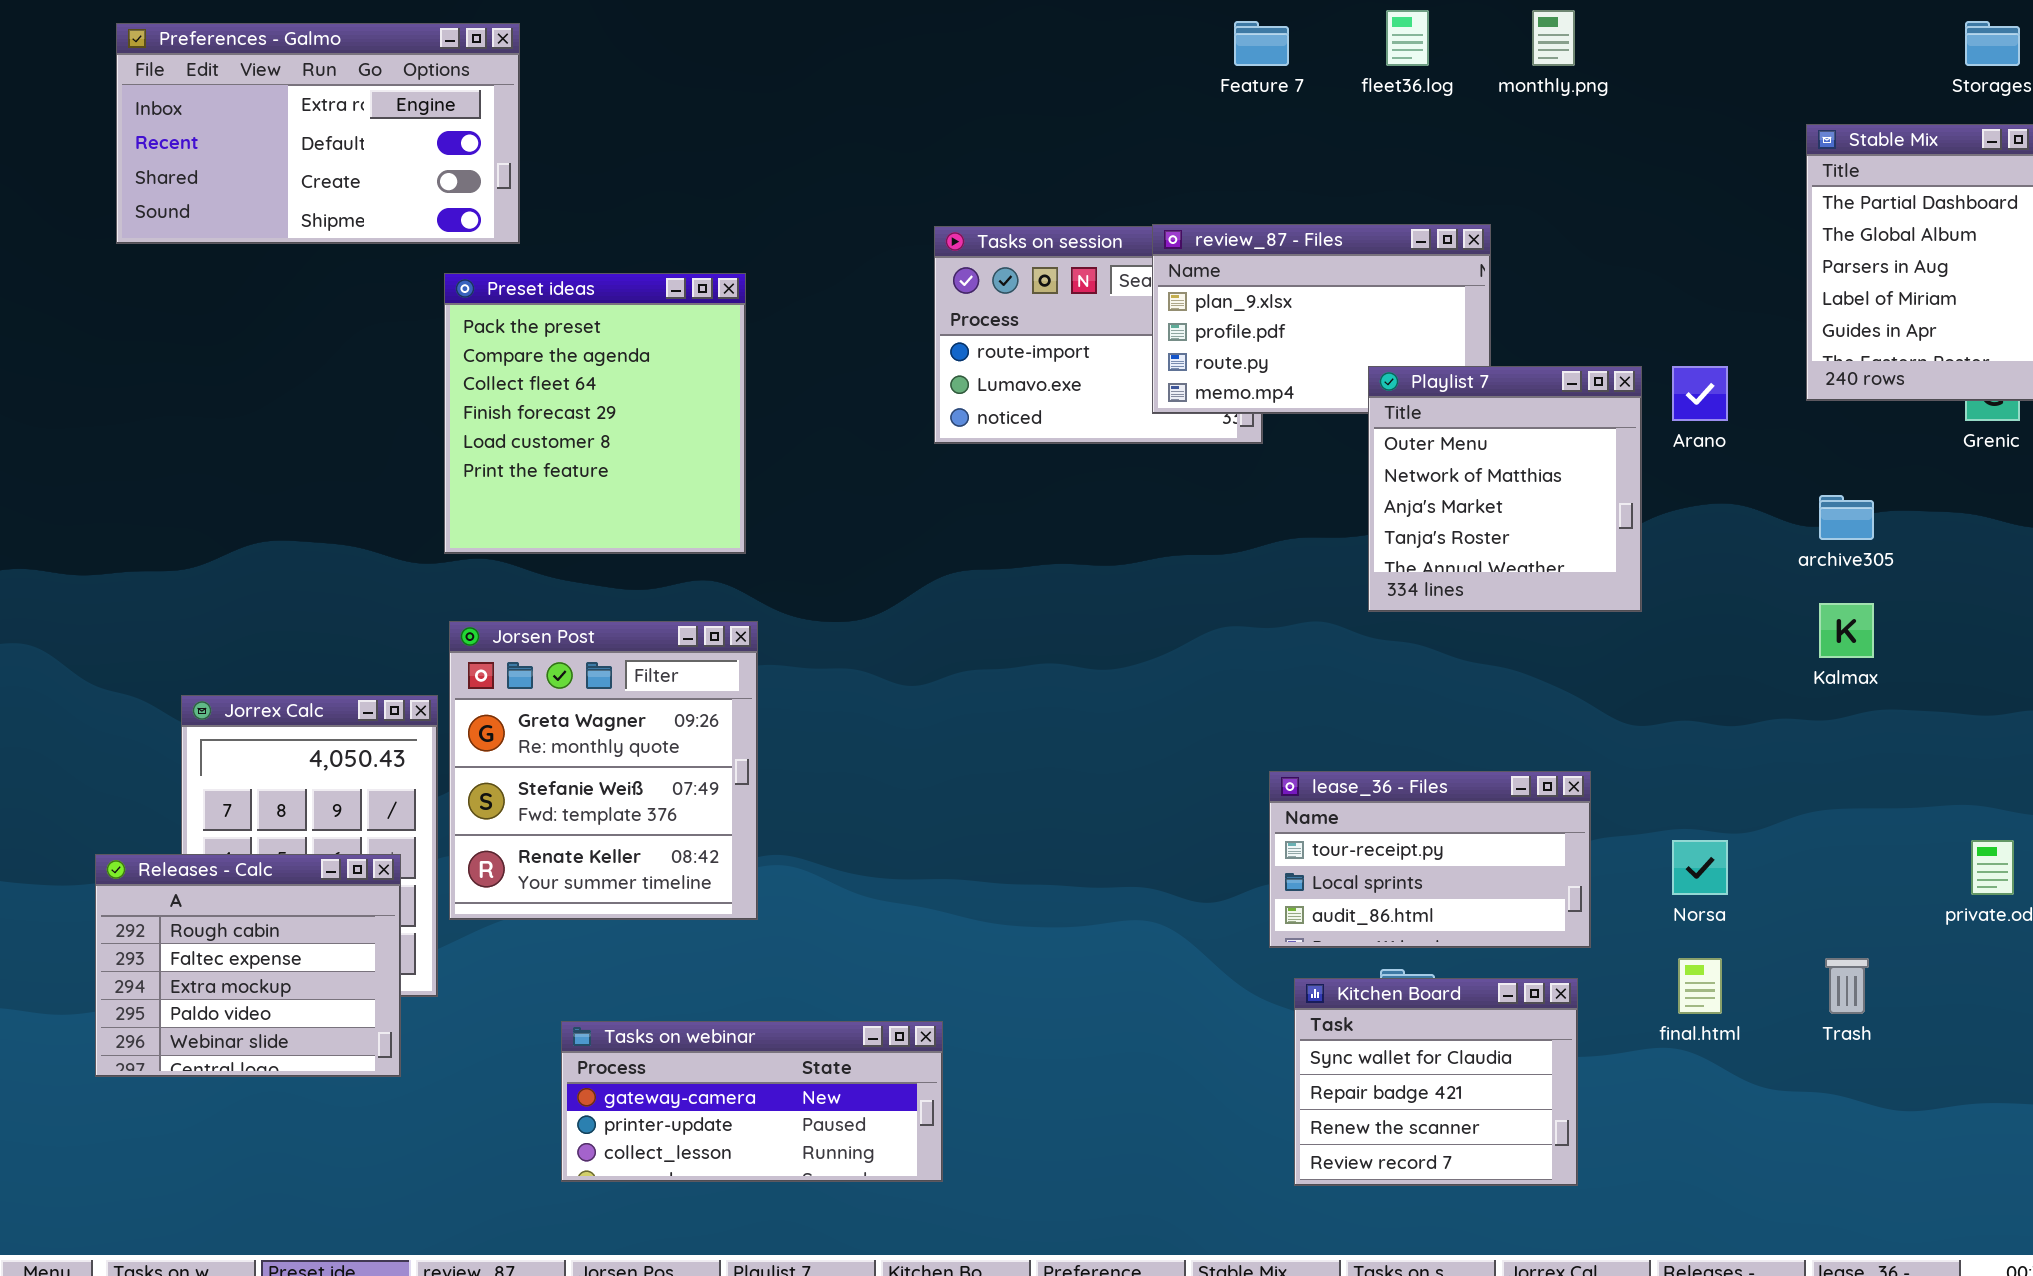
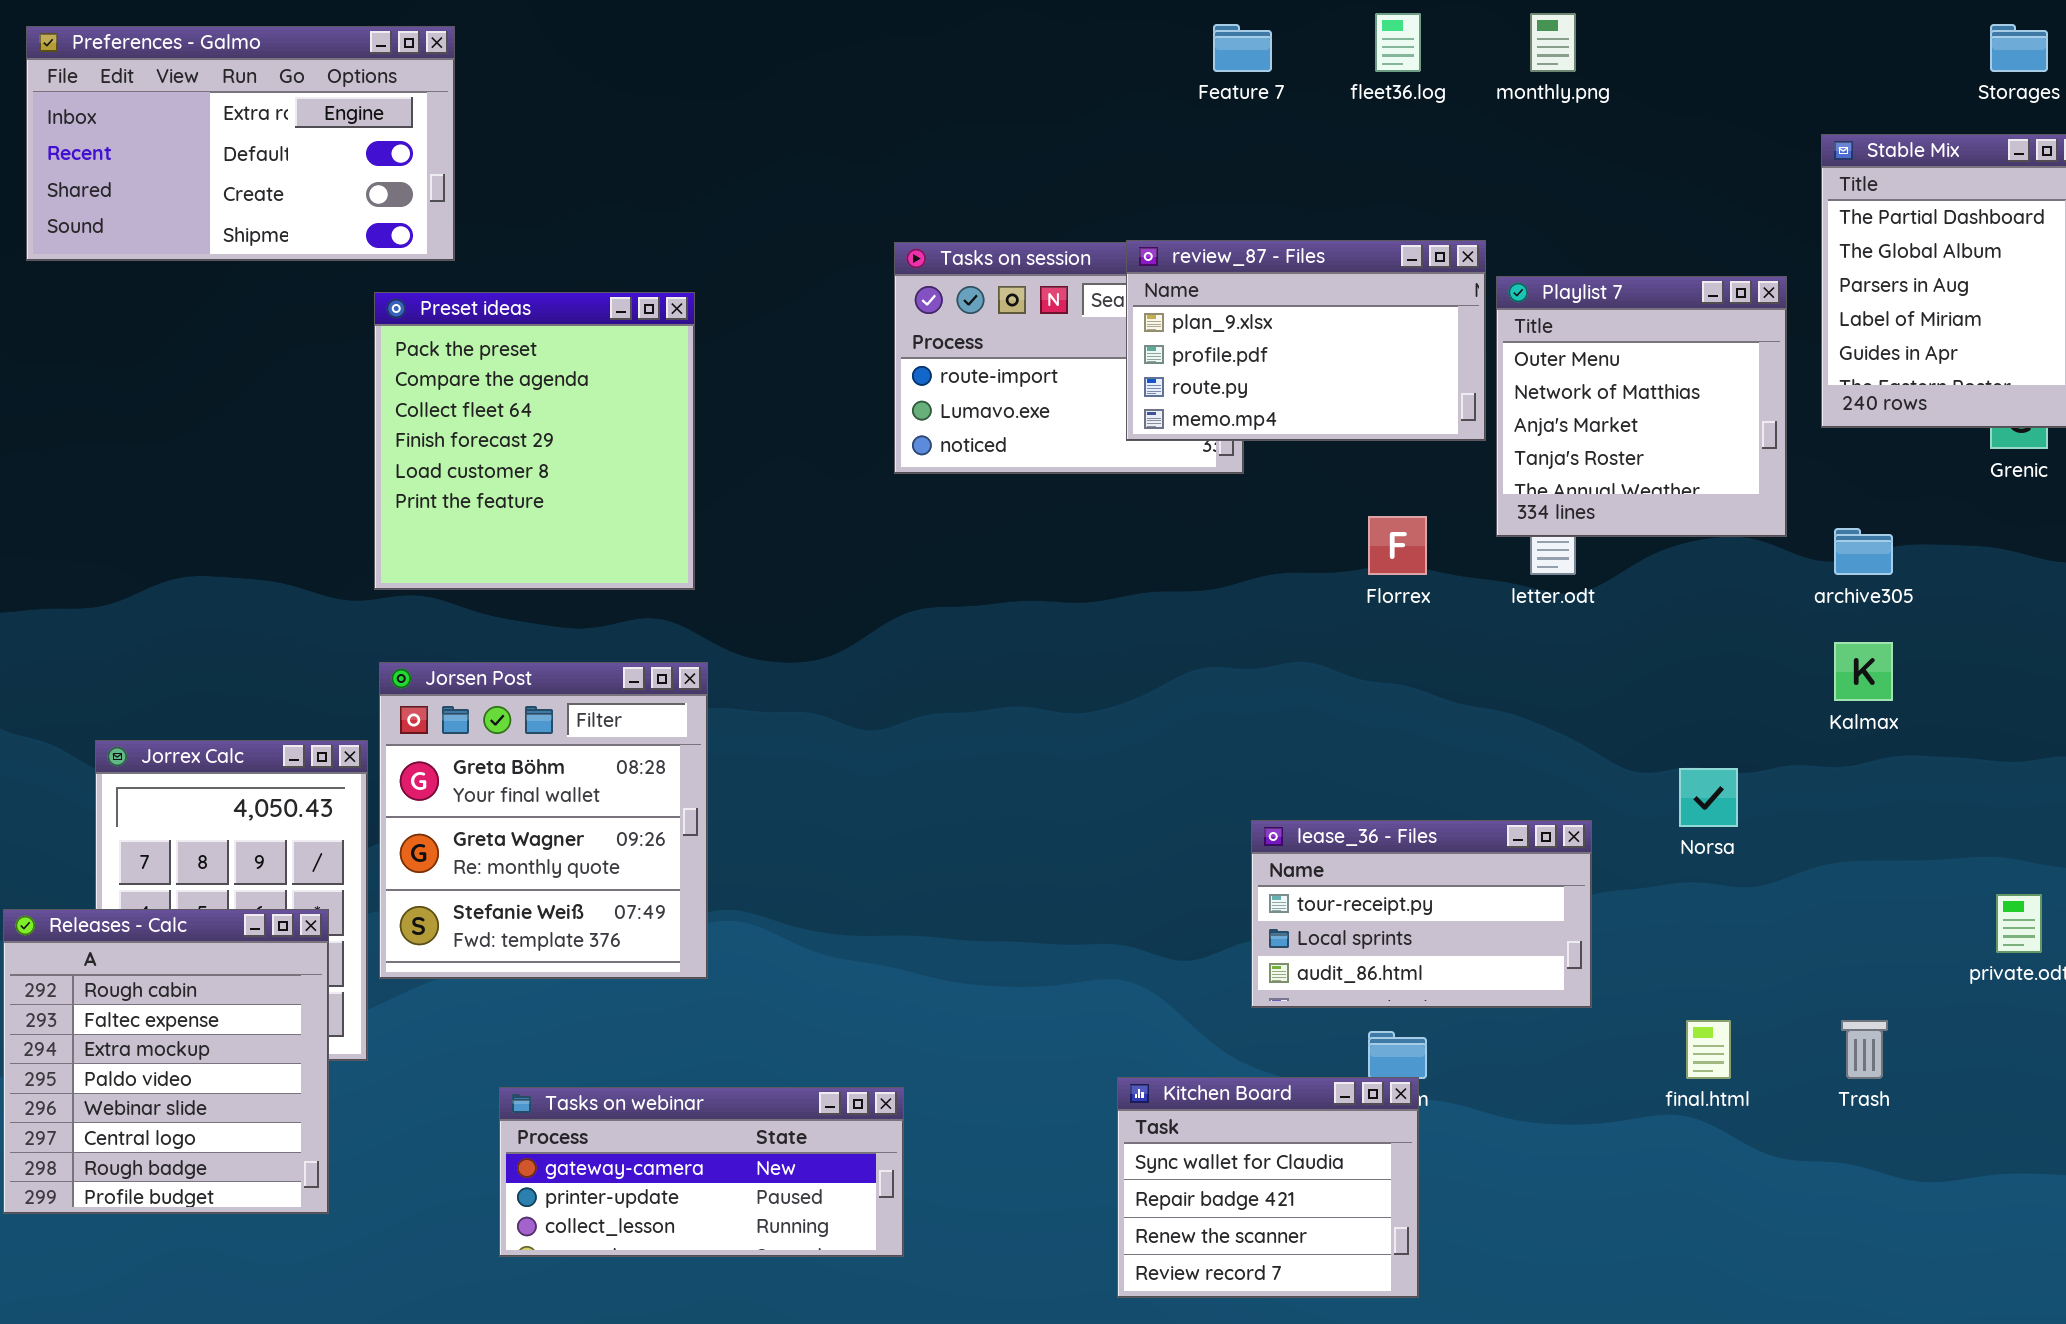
Playlist 7: [1368,366,1642,612] -> [1496,276,1787,537], moved
Jorsen Post: [449,621,758,920] -> [379,662,708,979], scrolled up 1 row
Norsa: [1672,840,1728,895] -> [1679,768,1738,827], moved
Releases - Calc: [95,854,401,1077] -> [3,909,329,1214], resized
Kitchen Board: [1294,978,1578,1186] -> [1117,1077,1419,1298], moved

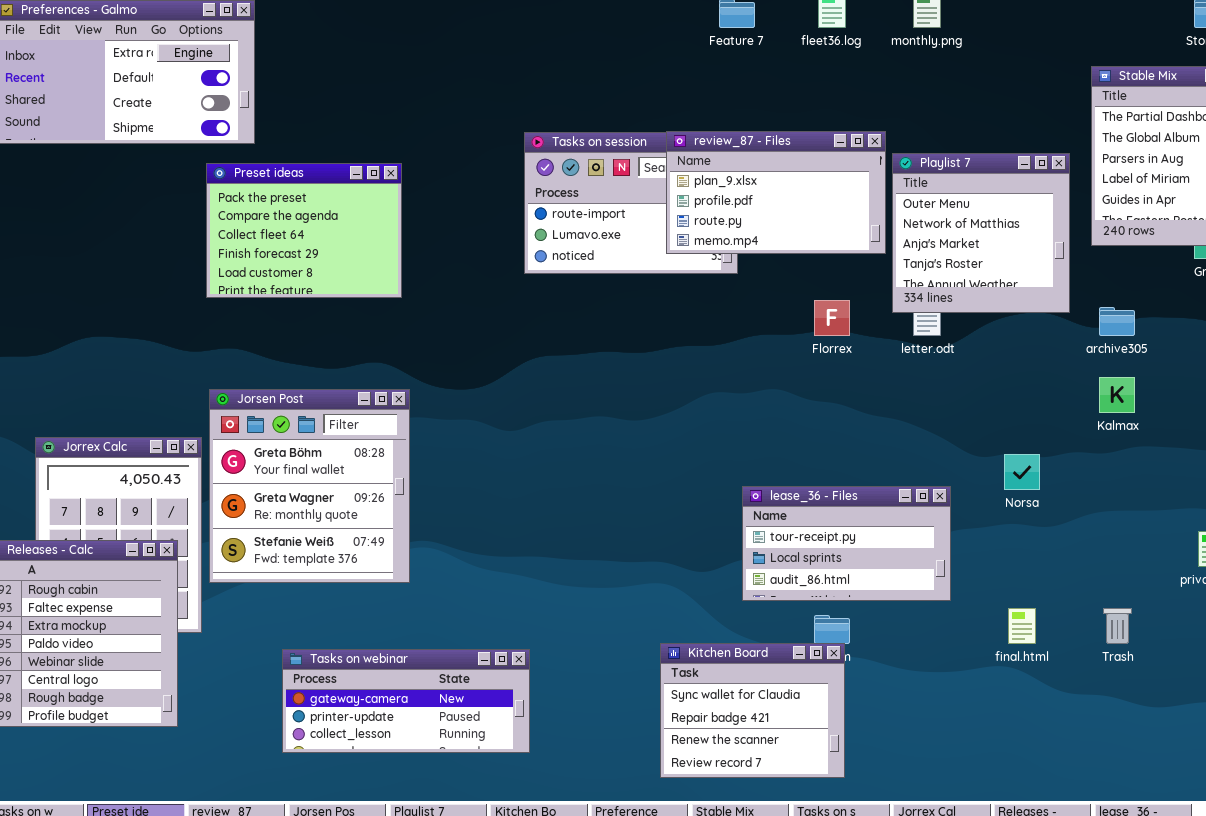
Preset ideas: [374,292,695,590] -> [206,163,402,298], resized

